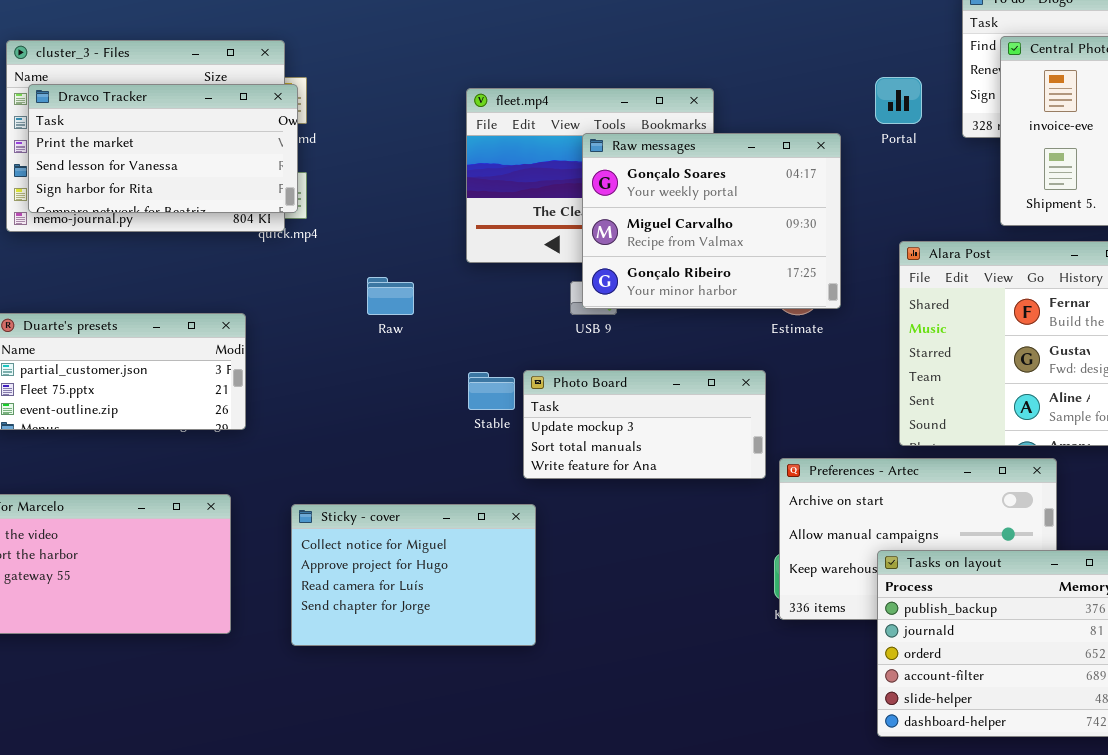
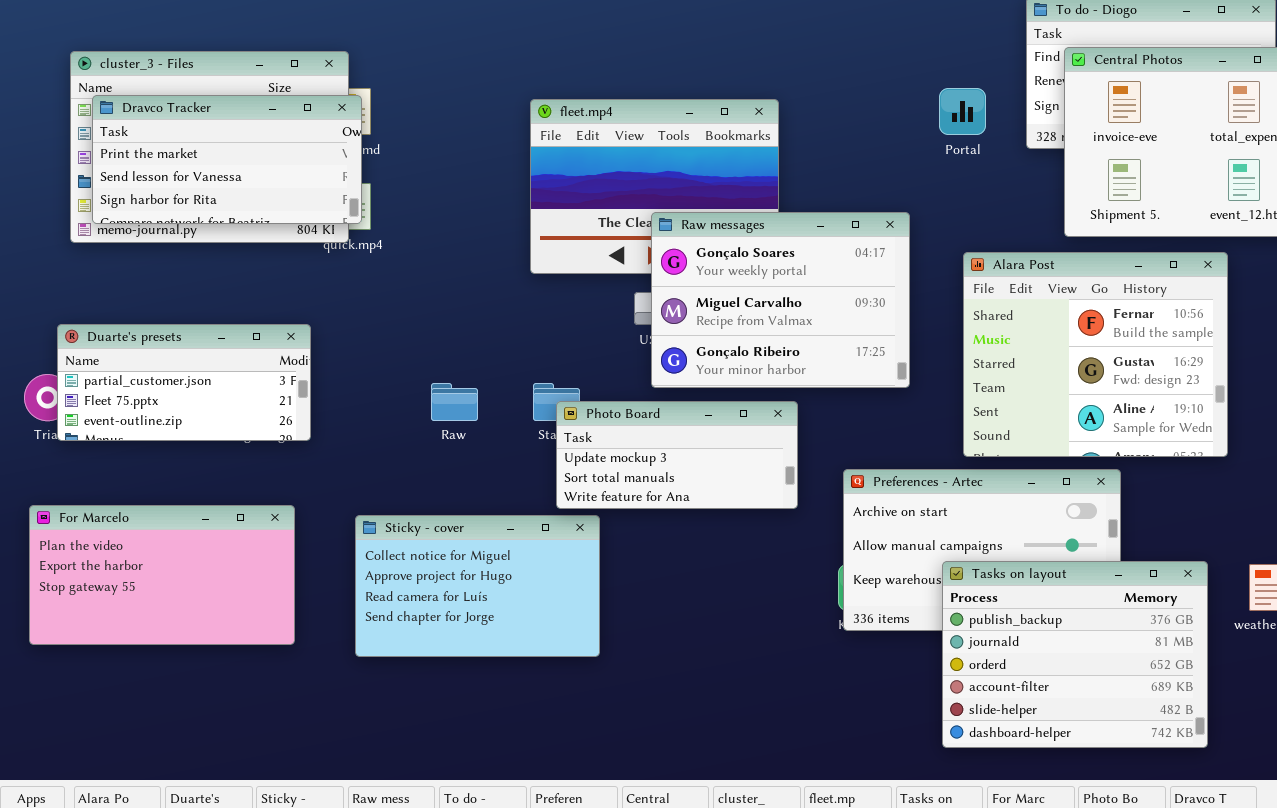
Raw messages: [582,133,841,309] -> [651,212,910,388], moved
Raw: [367,277,414,315] -> [431,383,478,421], moved
Photo Board: [523,370,766,479] -> [556,401,798,509], moved

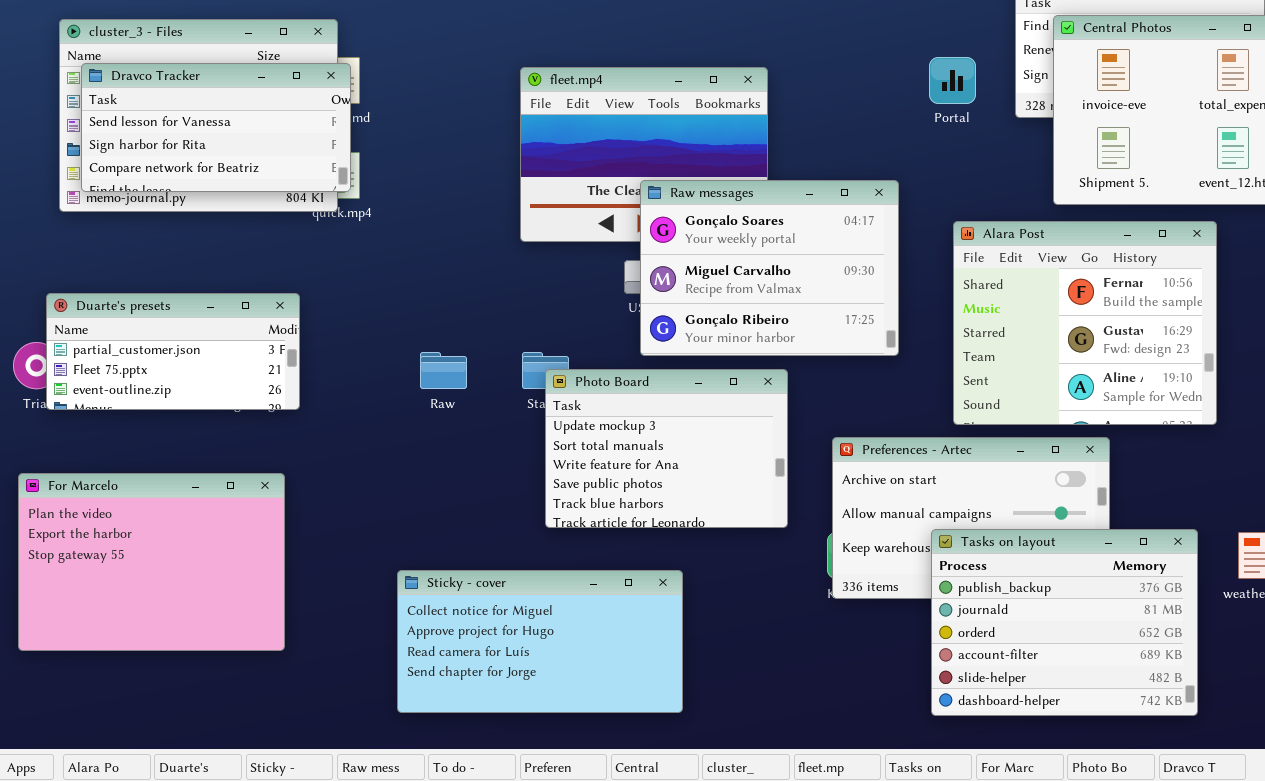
Dravco Tracker: [92,95,362,224] -> [81,63,351,192], scrolled down 1 row
Photo Board: [556,401,798,509] -> [545,369,788,528], resized
For Marcelo: [29,505,295,645] -> [18,473,285,651], resized
Sticky - cover: [355,515,600,657] -> [397,570,683,713], moved, resized

